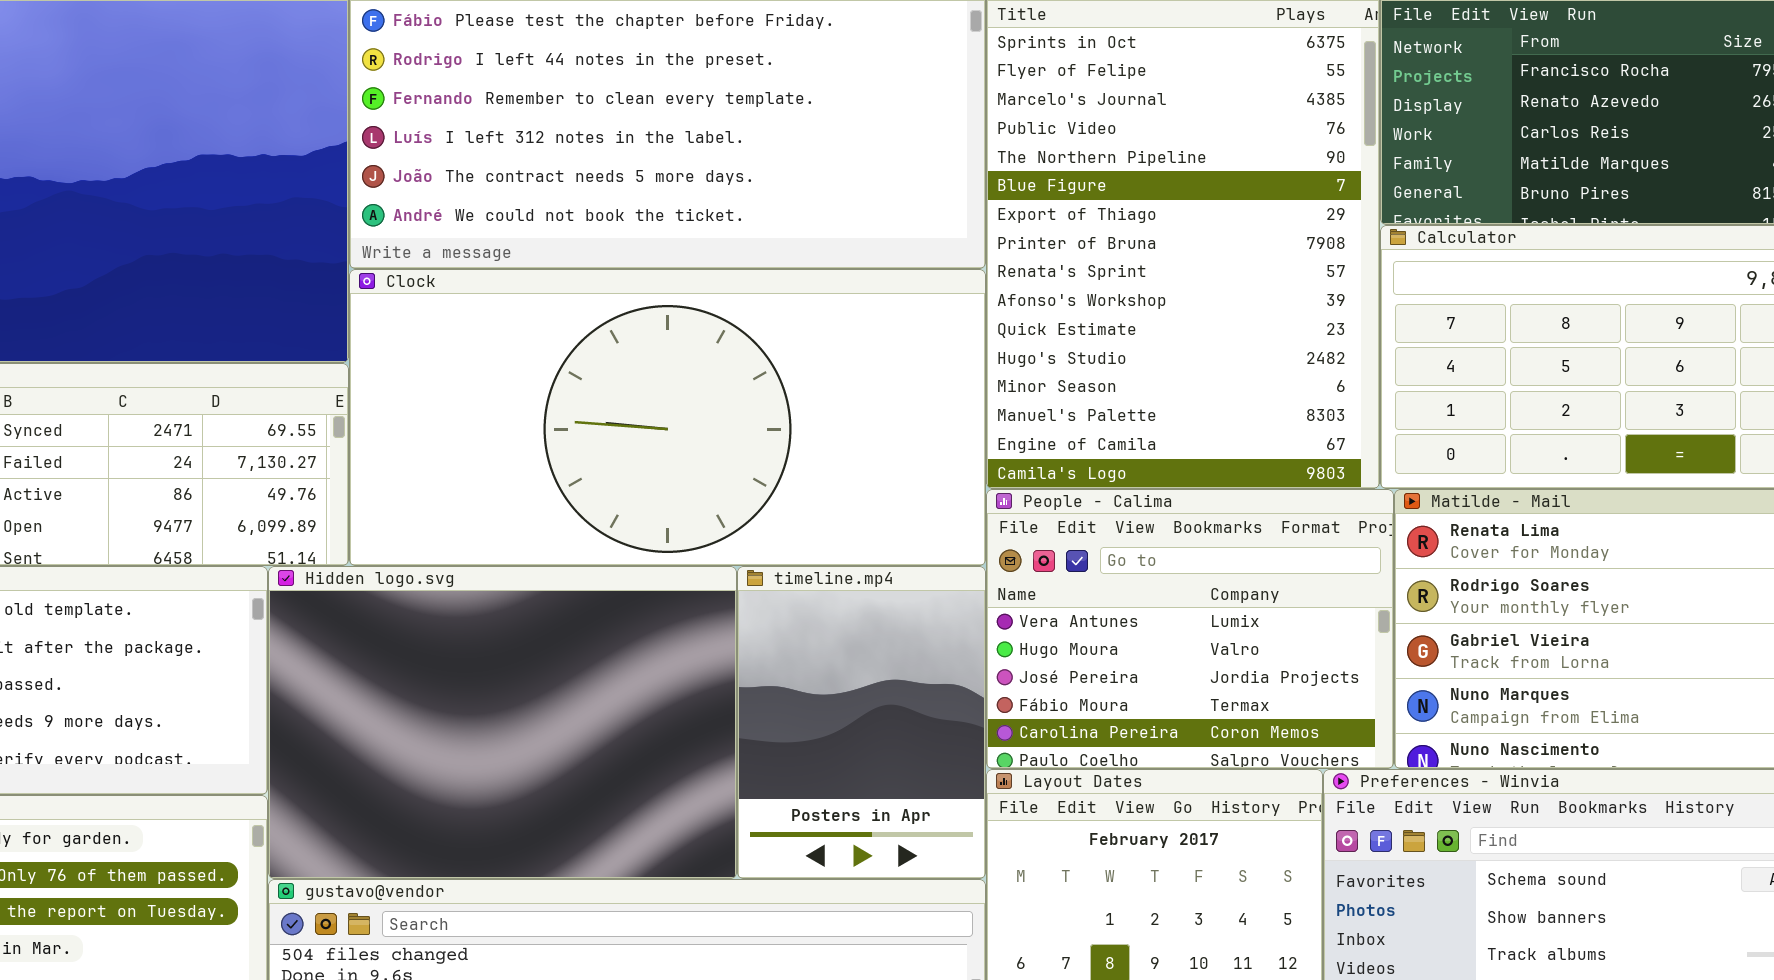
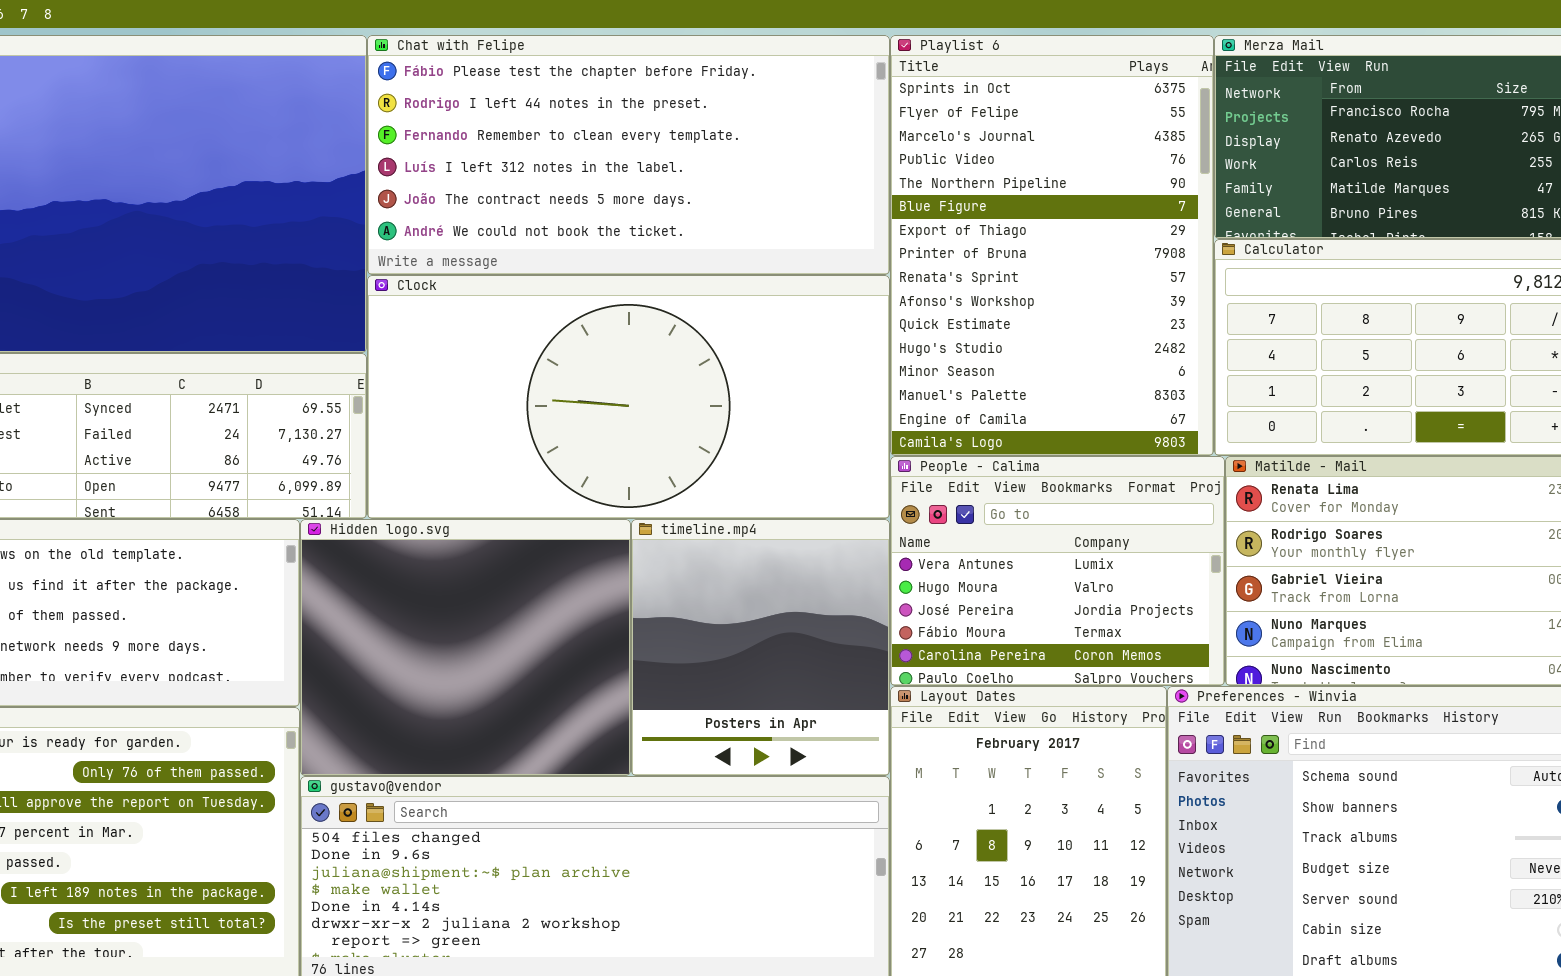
Hidden logo.svg: [268,566,737,879] -> [300,519,631,776], resized
timeline.mp4: [737,566,986,879] -> [631,519,890,776], resized

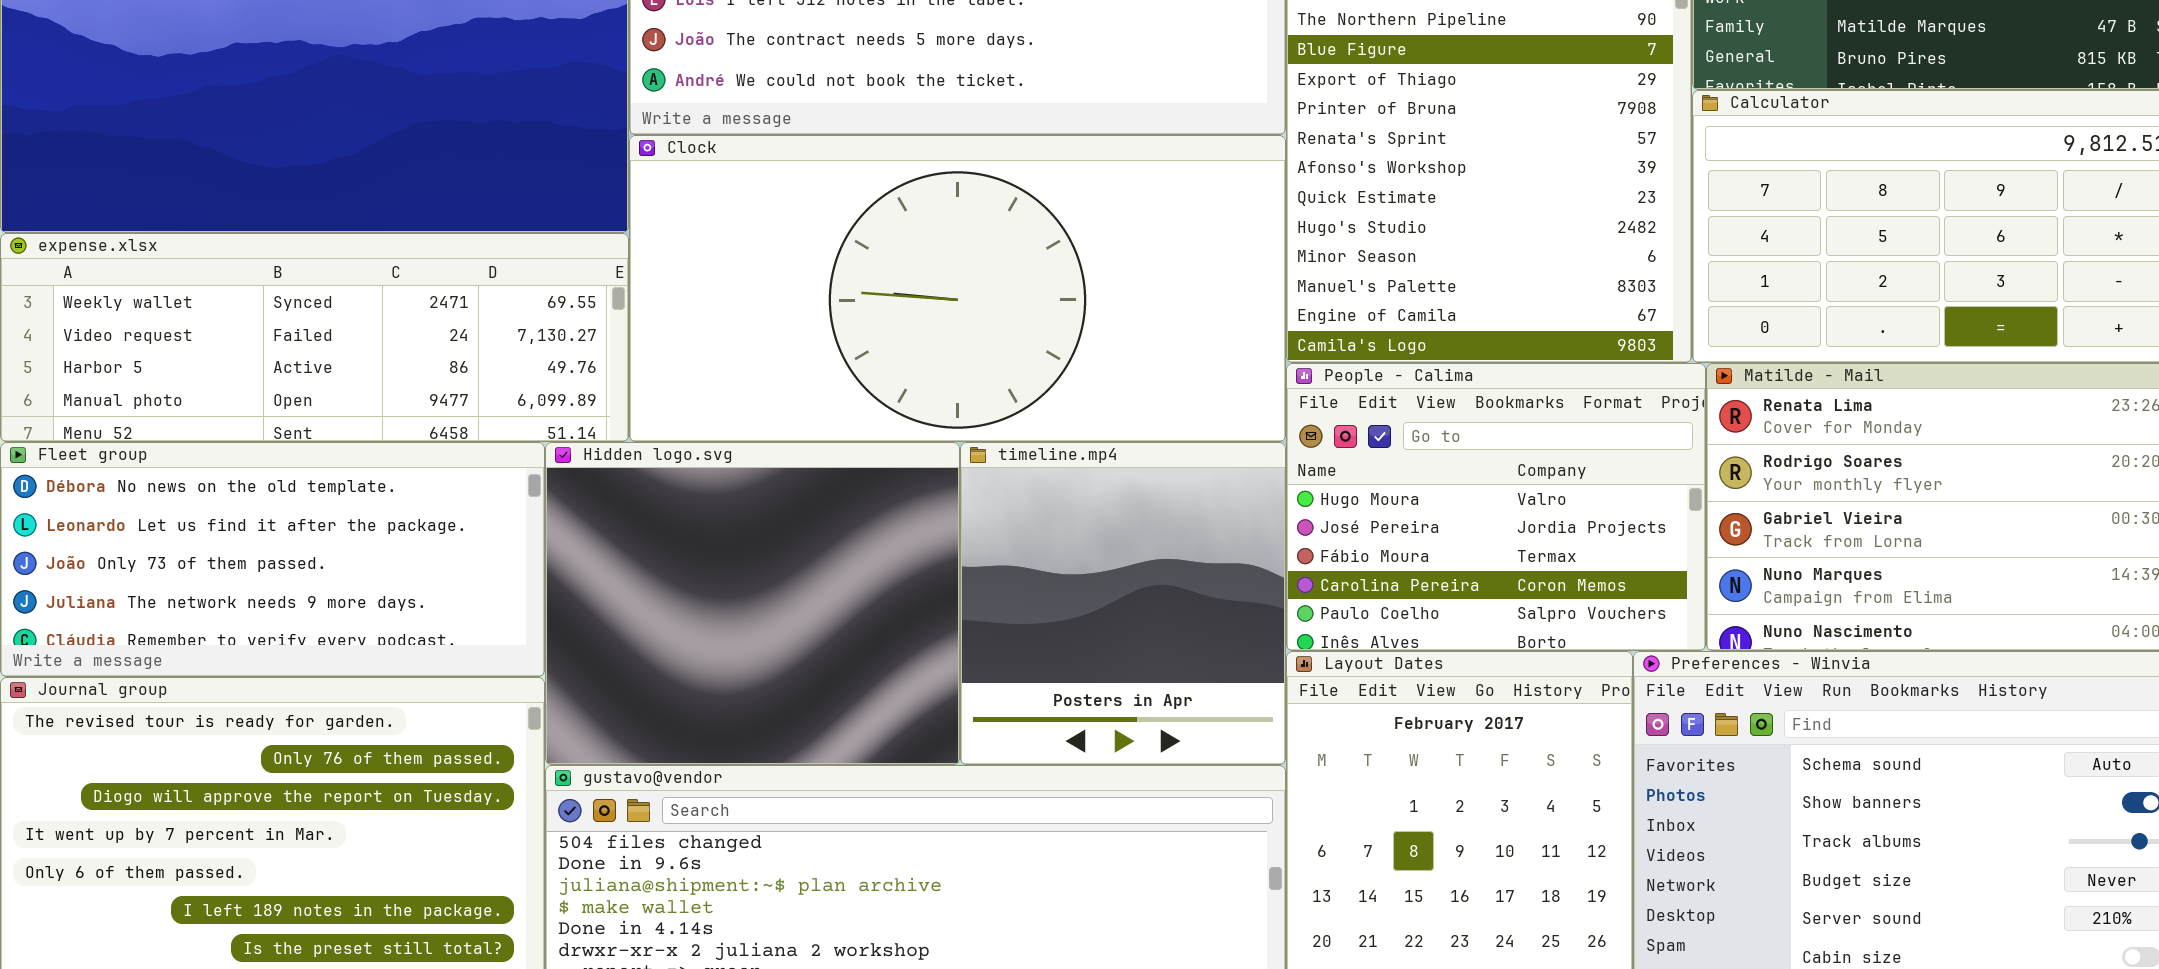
People - Calima: [890,456,1225,686] -> [1286,363,1706,651], scrolled down 1 row

